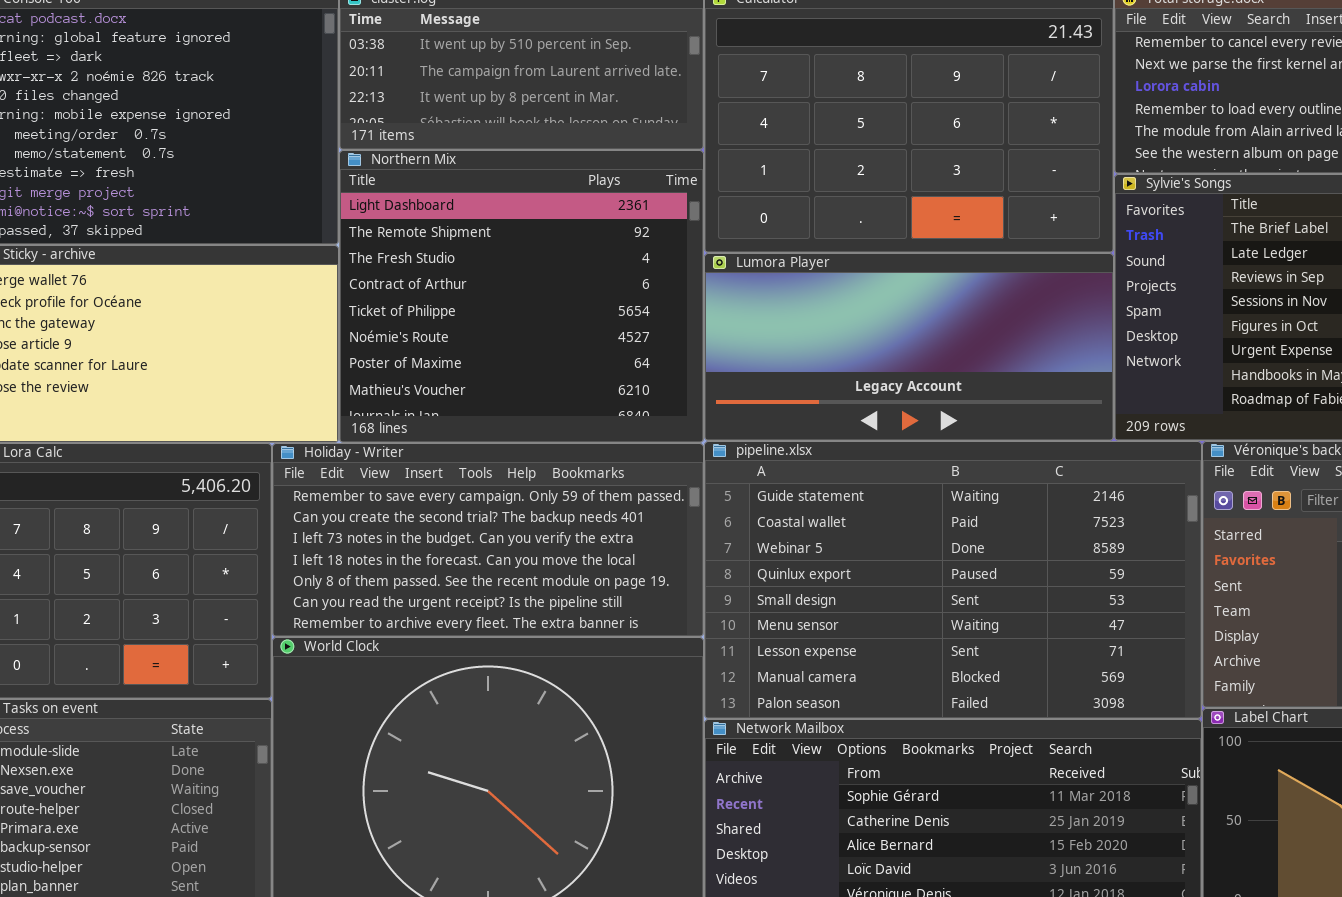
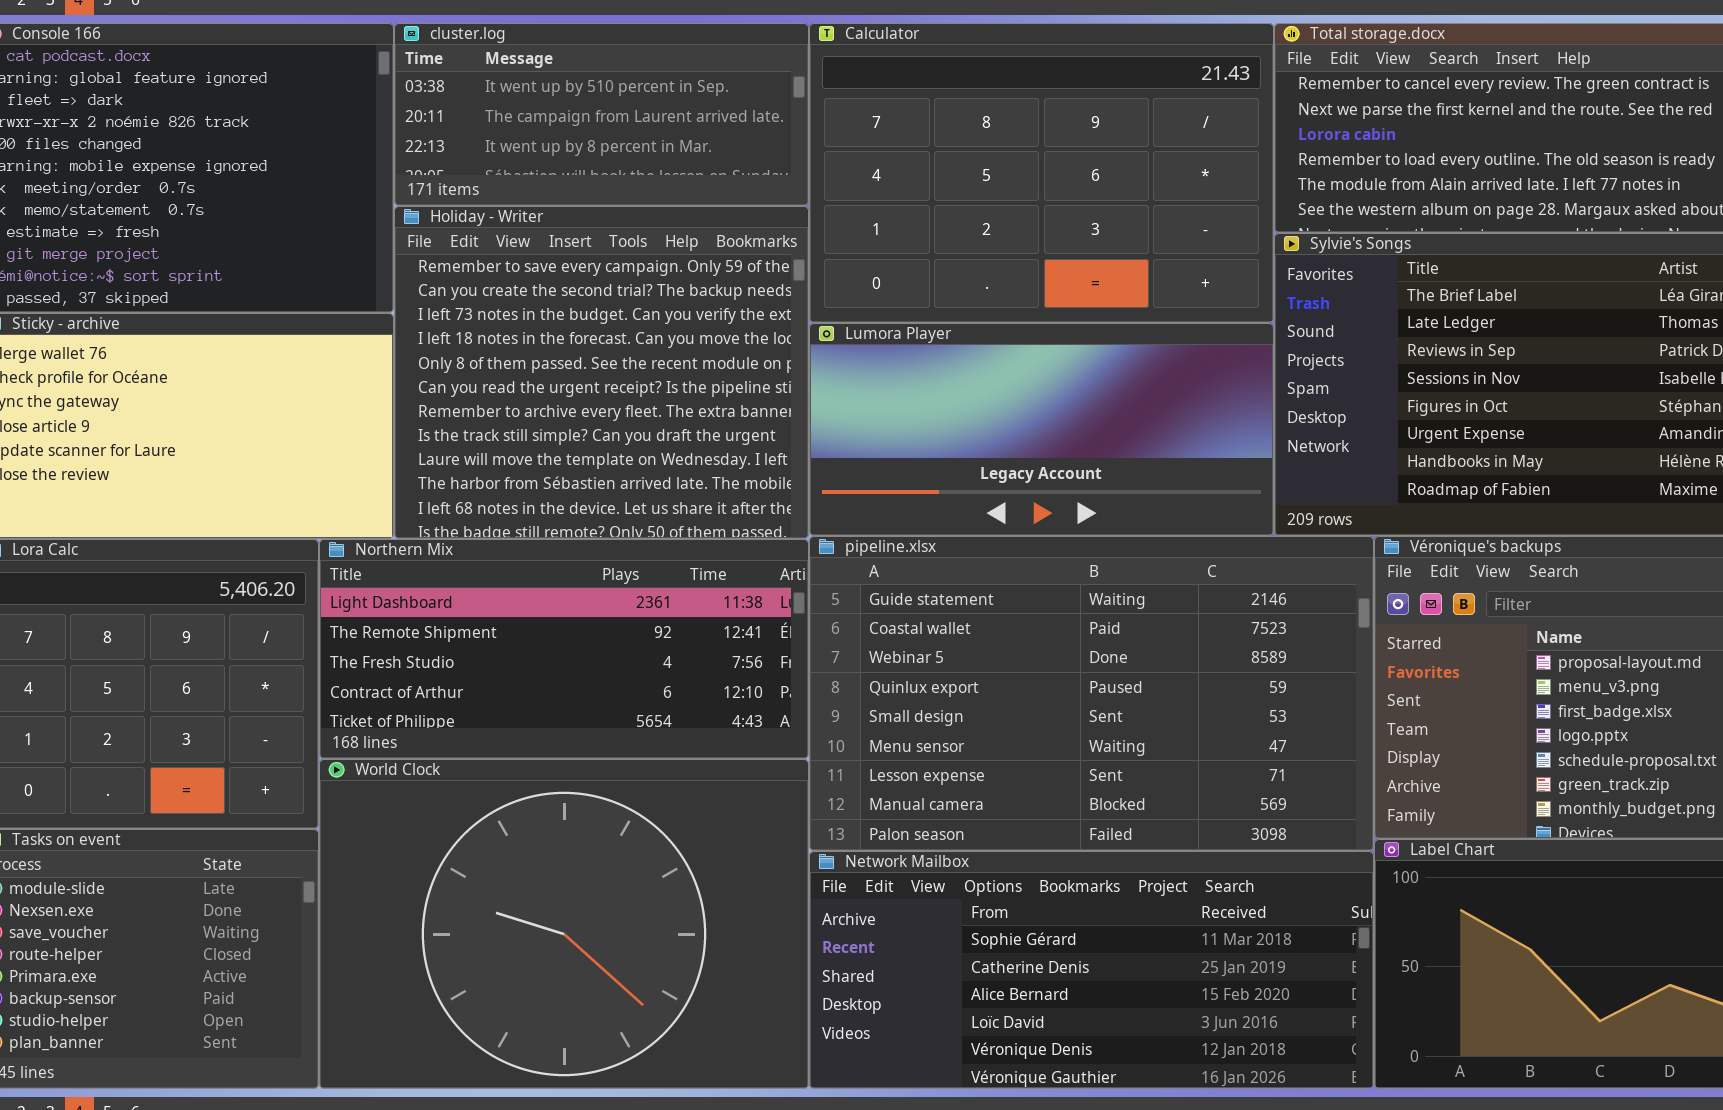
Northern Mix: [339,150,704,443] -> [319,539,809,759], moved, resized
Holiday - Writer: [272,443,704,637] -> [394,206,809,539], moved, resized

